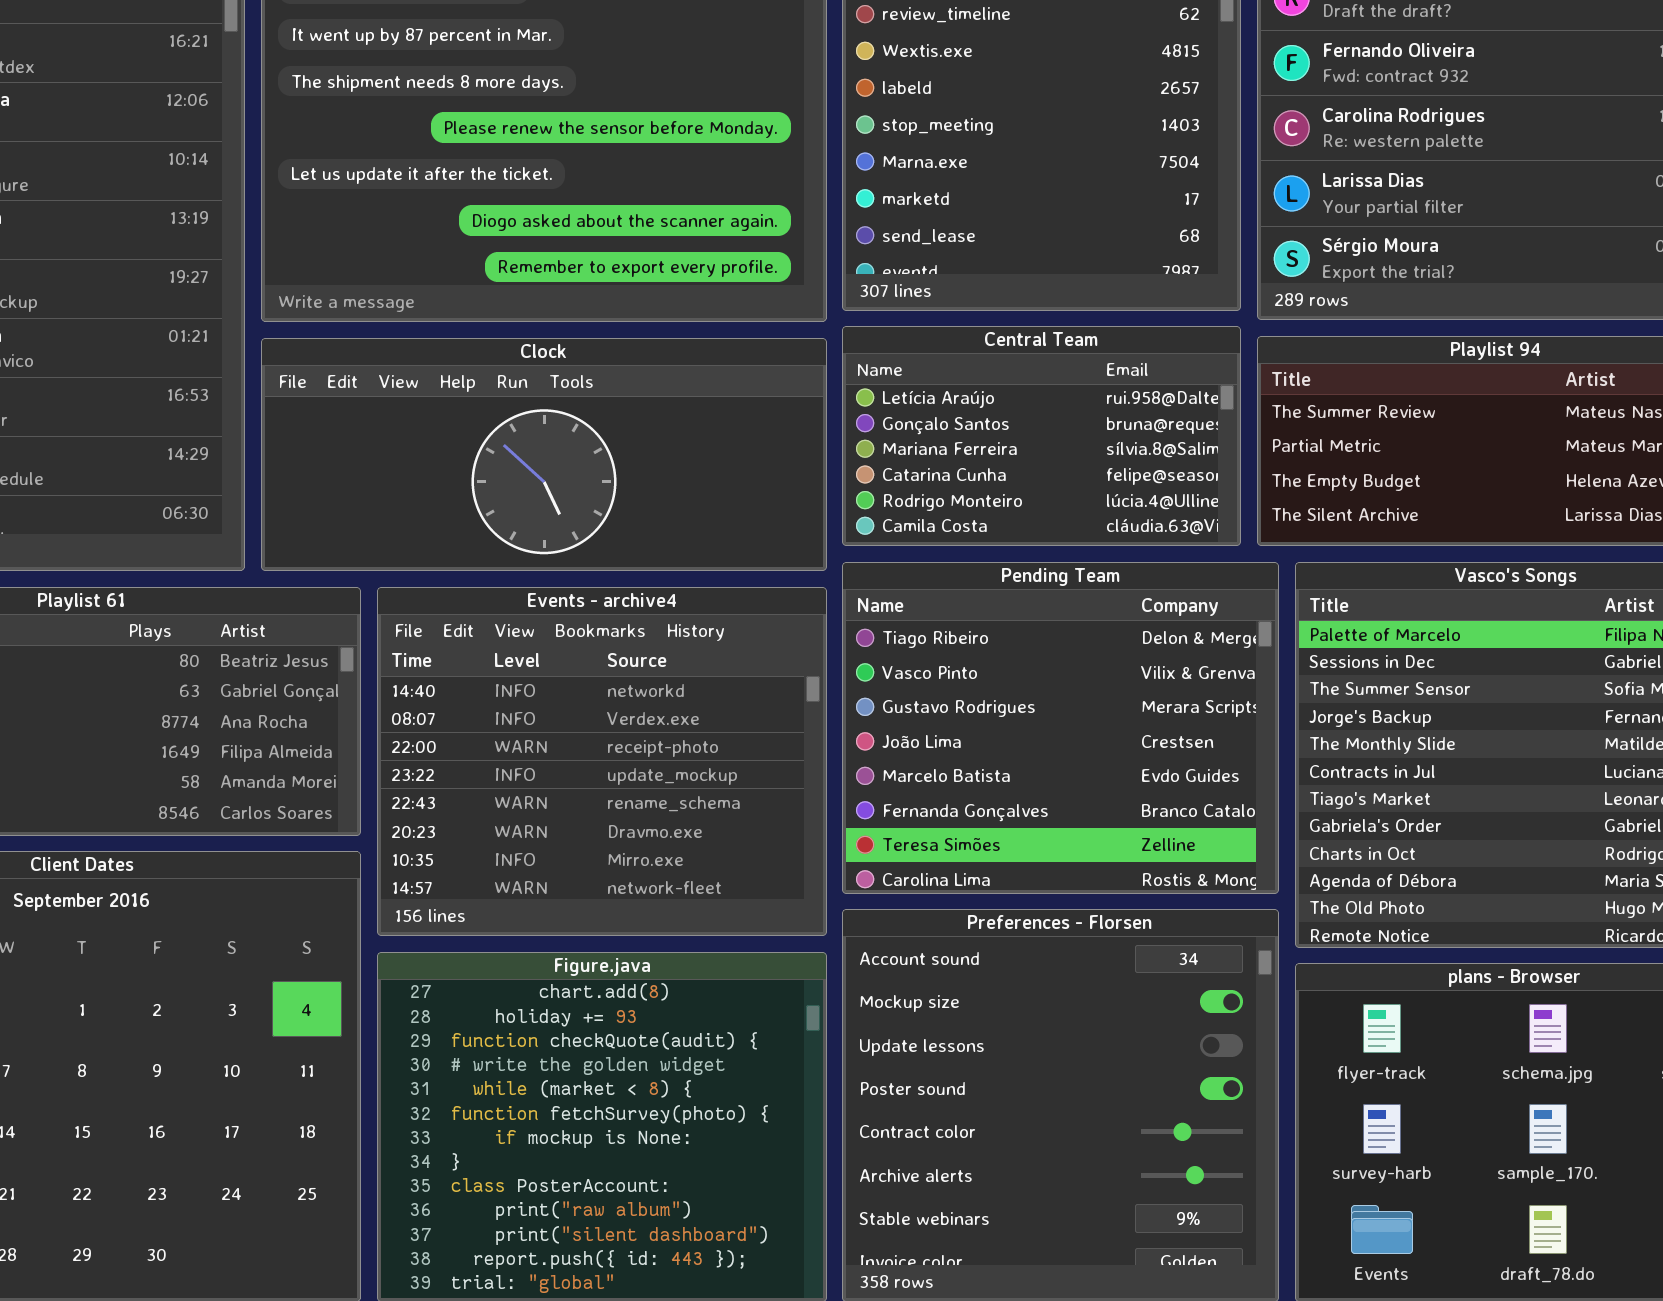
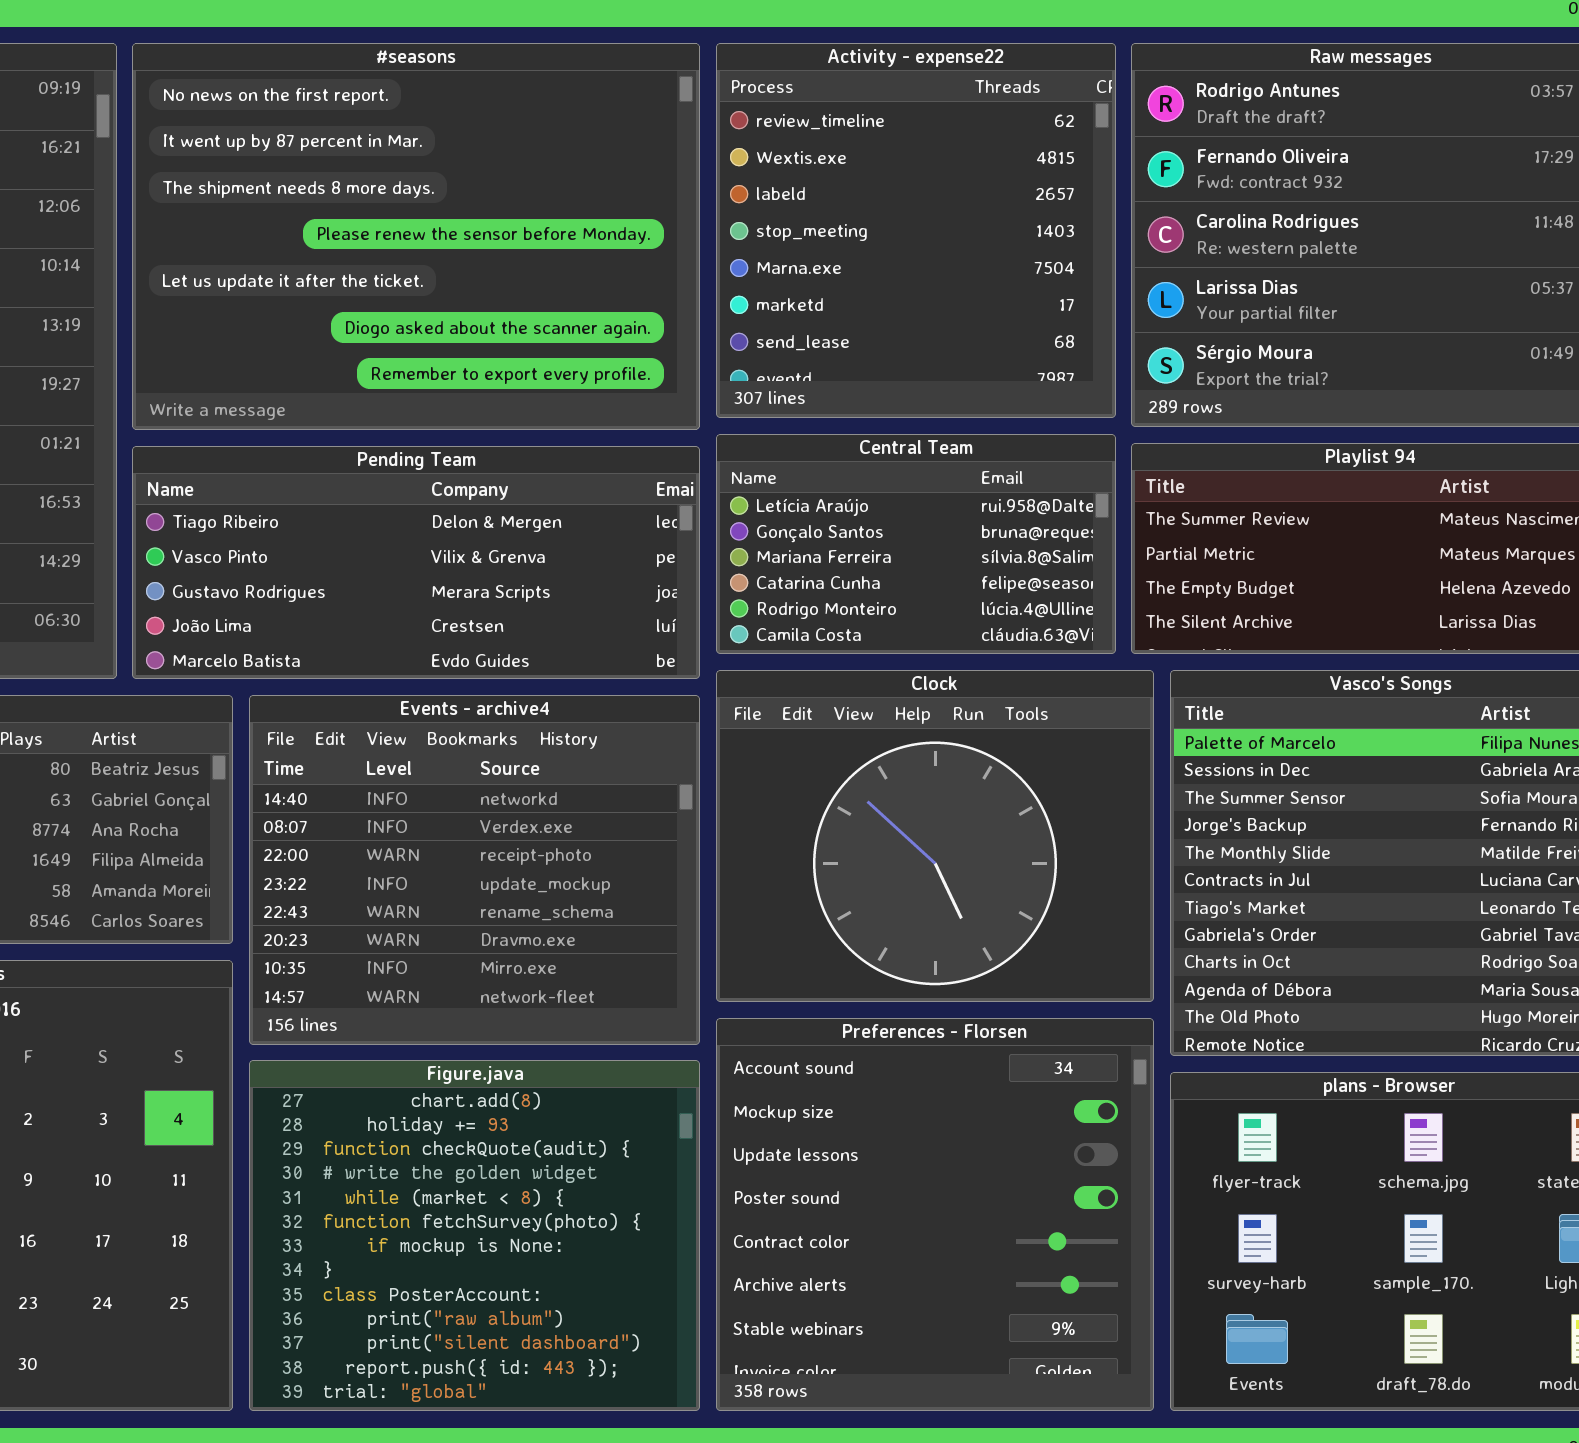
Clock: [261,338,827,571] -> [716,670,1154,1002], moved, resized
Pending Team: [842,562,1279,894] -> [132,446,700,679], moved, resized

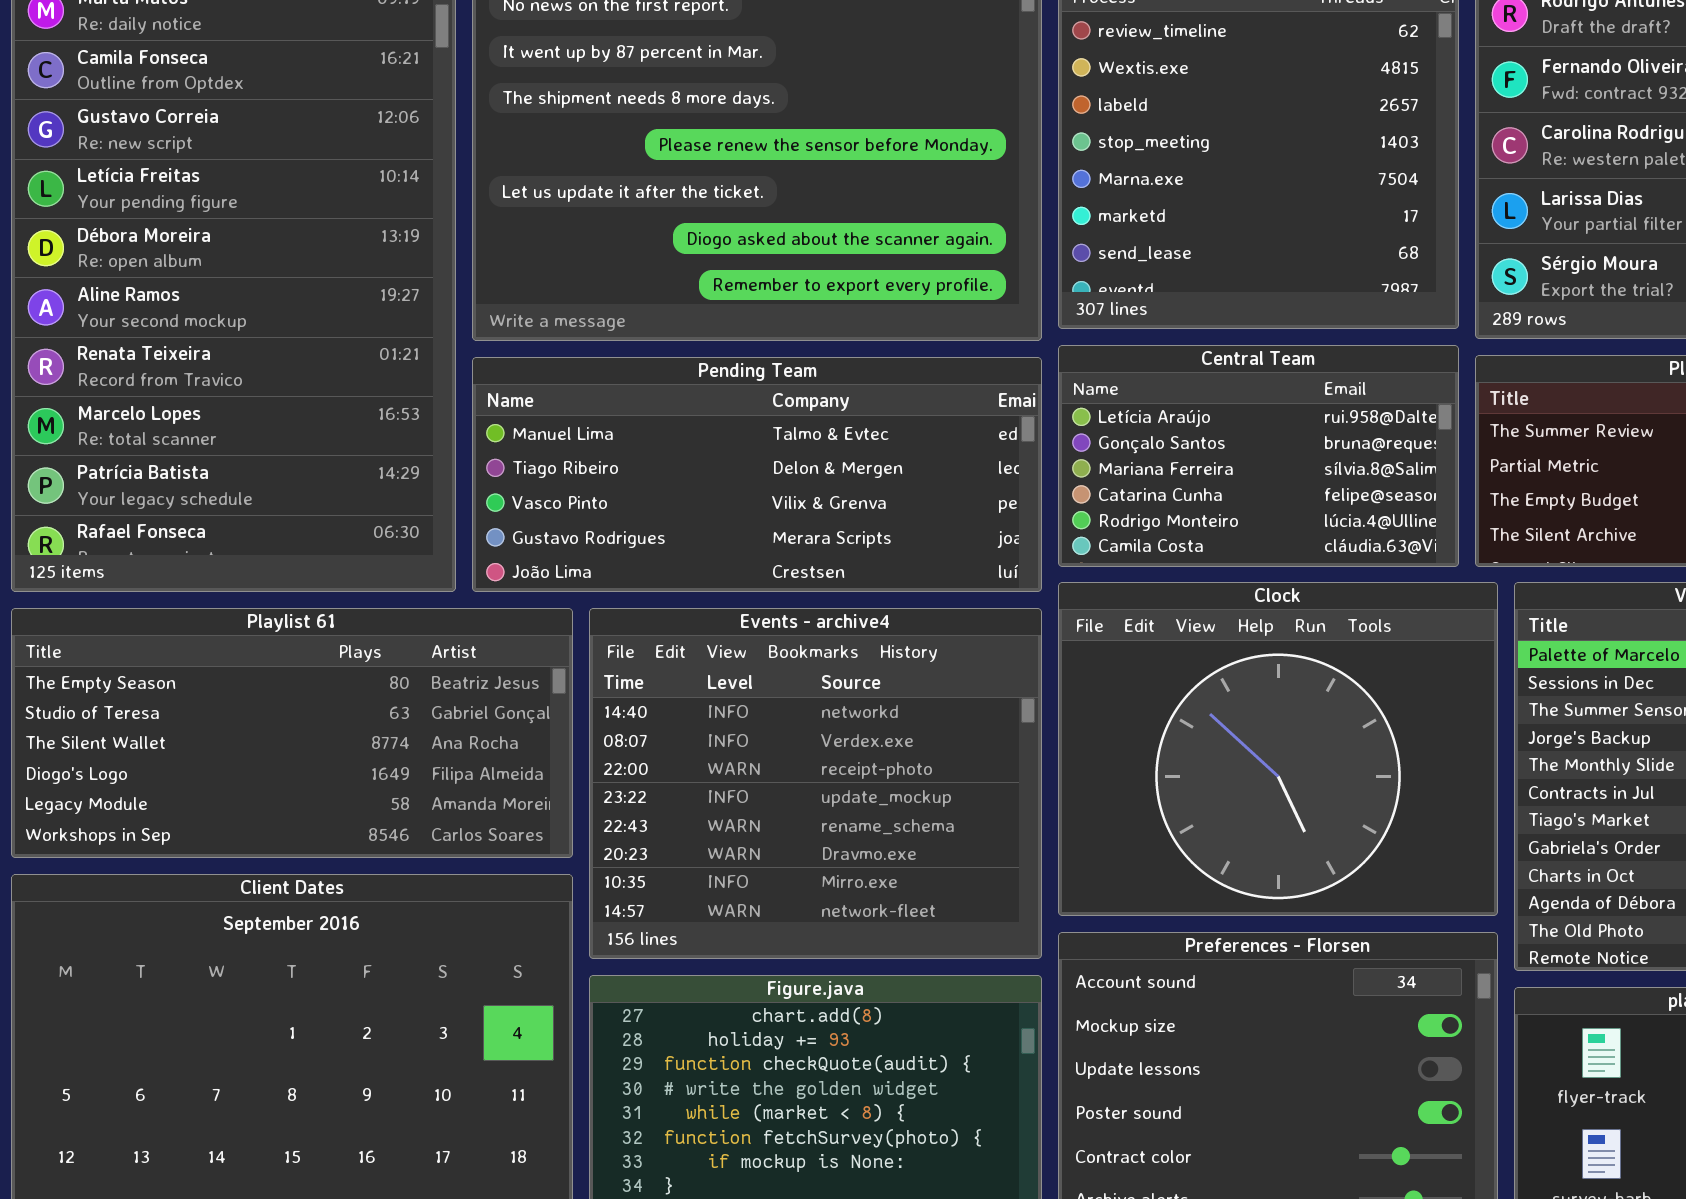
Pending Team: [132,446,700,679] -> [472,357,1042,592], scrolled up 1 row

